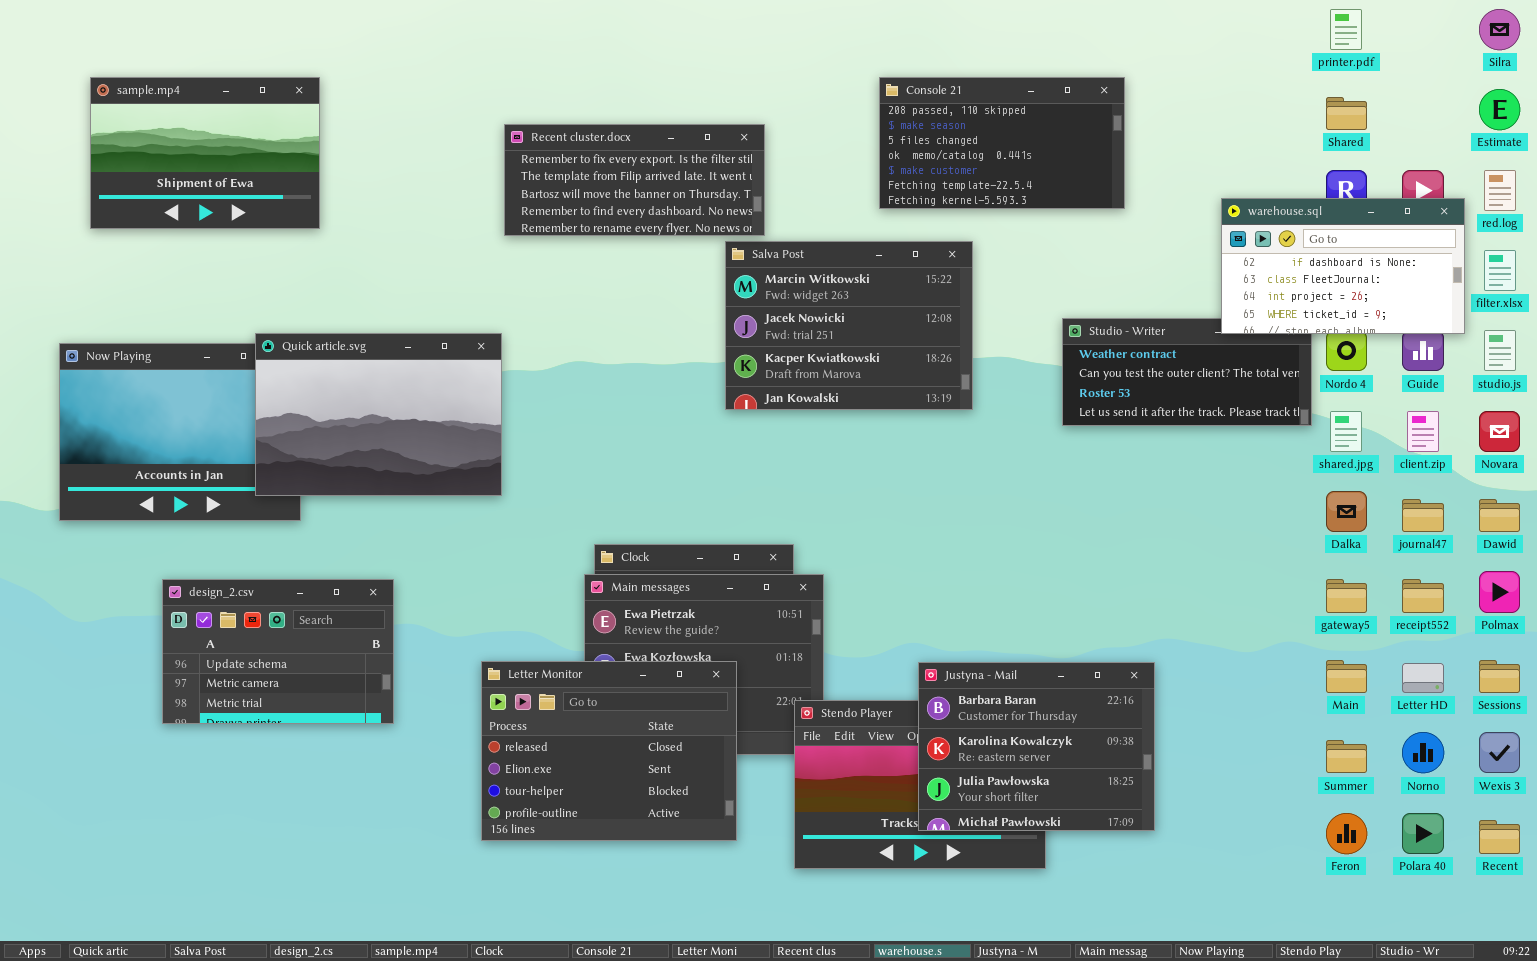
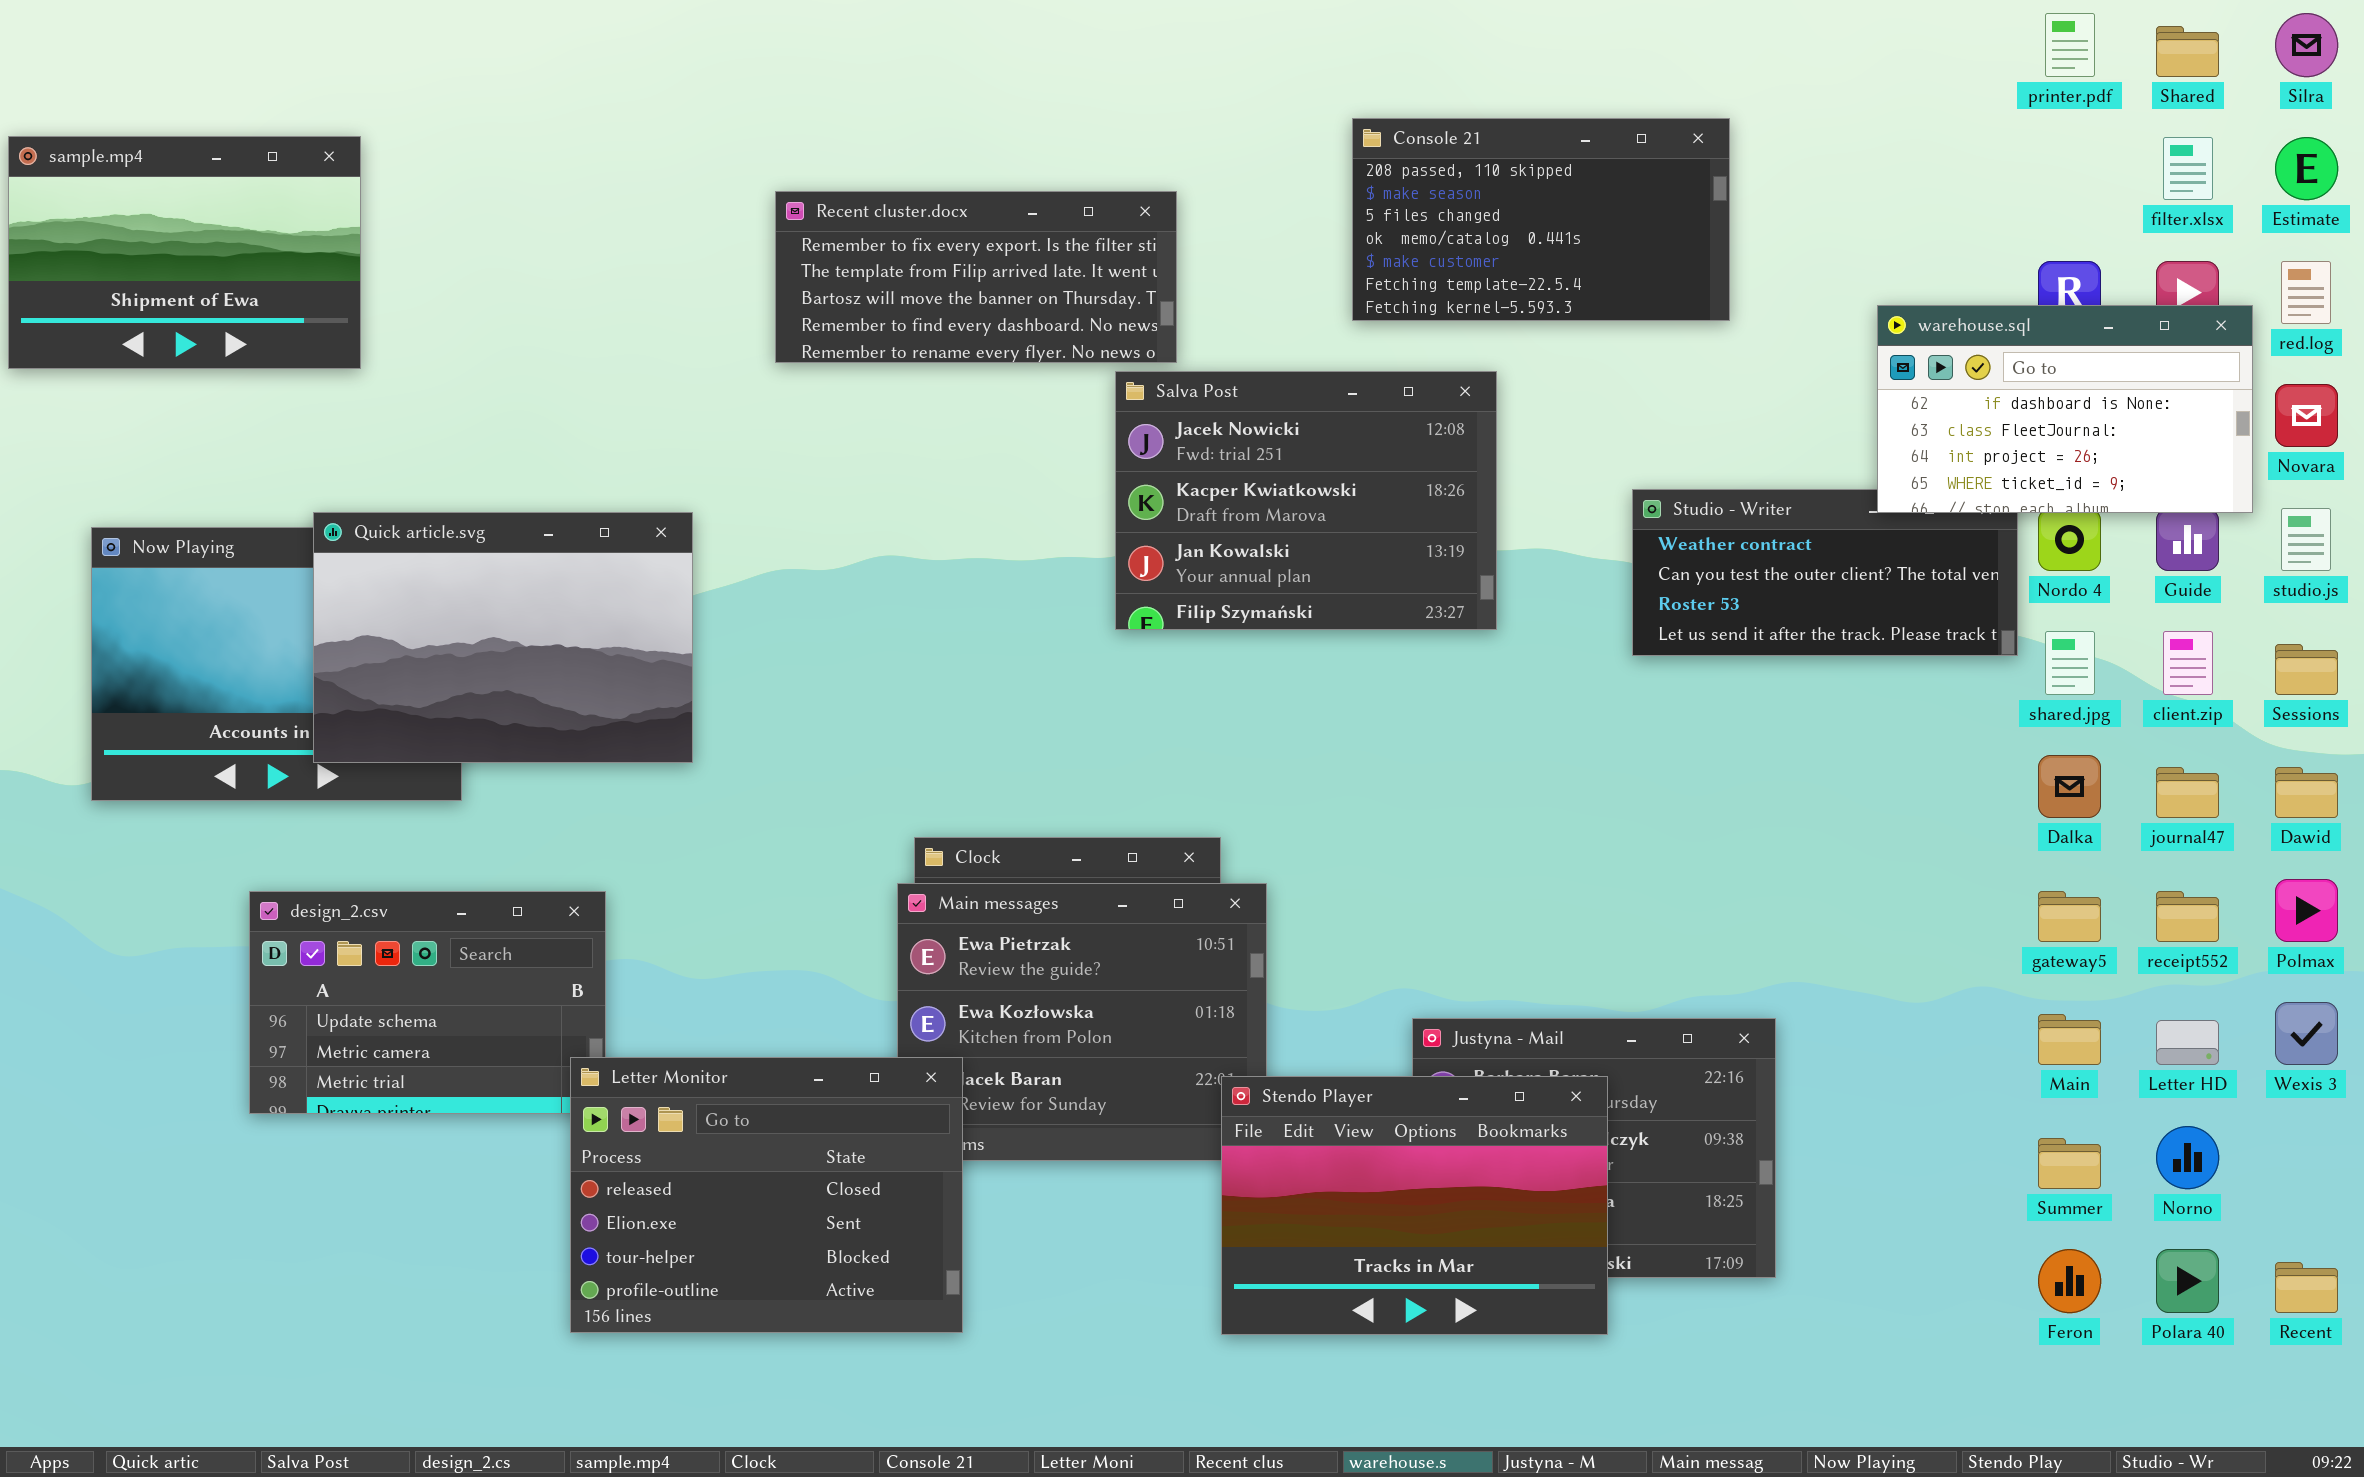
sample.mp4: [90,77,320,229] -> [8,136,361,369], moved
Shared: [1326,97,1367,130] -> [2156,26,2219,77], moved
Salva Post: [725,241,973,410] -> [1115,371,1497,630], scrolled down 1 row
filter.xlsx: [1484,250,1516,291] -> [2163,137,2213,200], moved
Quick article.svg: [255,333,502,496] -> [313,512,693,763], moved
Novara: [1479,411,1520,452] -> [2275,384,2338,447], moved
Sessions: [1479,660,1520,693] -> [2275,644,2338,695], moved
Letter Monitor: [481,661,737,841] -> [570,1057,963,1333], moved
Stendo Player: [794,700,1046,869] -> [1221,1076,1608,1335], raised
Wexis 3: [1479,732,1520,773] -> [2275,1002,2338,1065], moved

